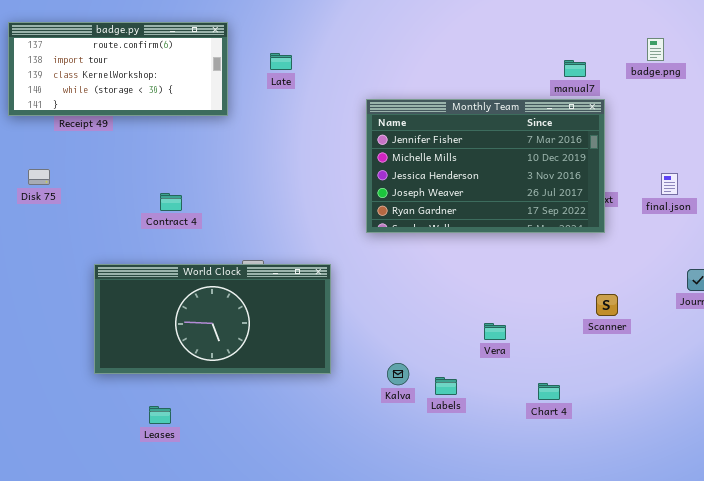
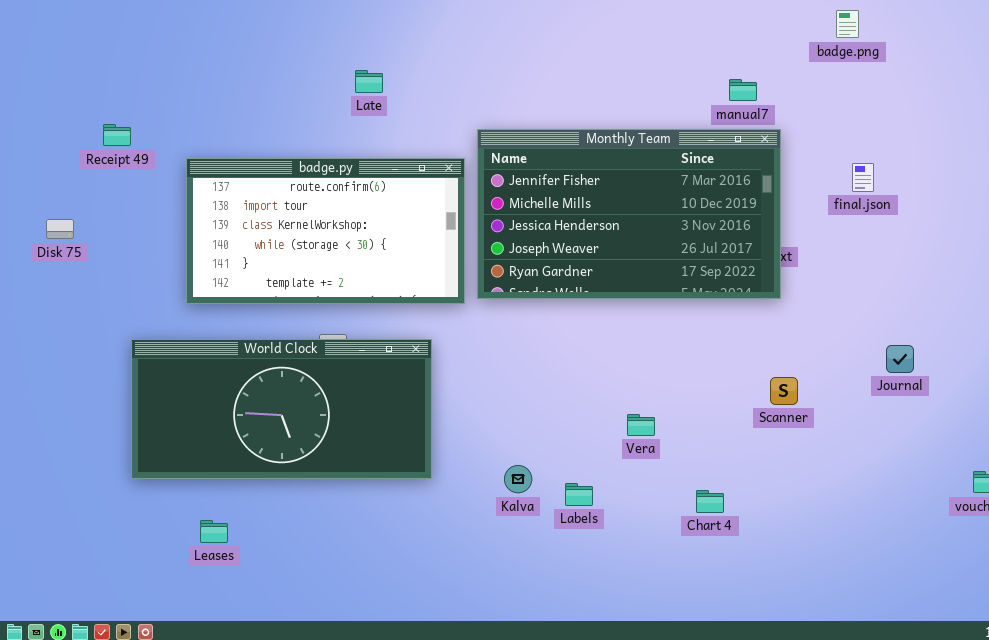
badge.py: [8,22,228,116] -> [186,158,465,304], moved, resized
badge.png: [647,38,664,61] -> [836,10,859,38], moved
final.json: [661,173,678,195] -> [852,163,874,192], moved

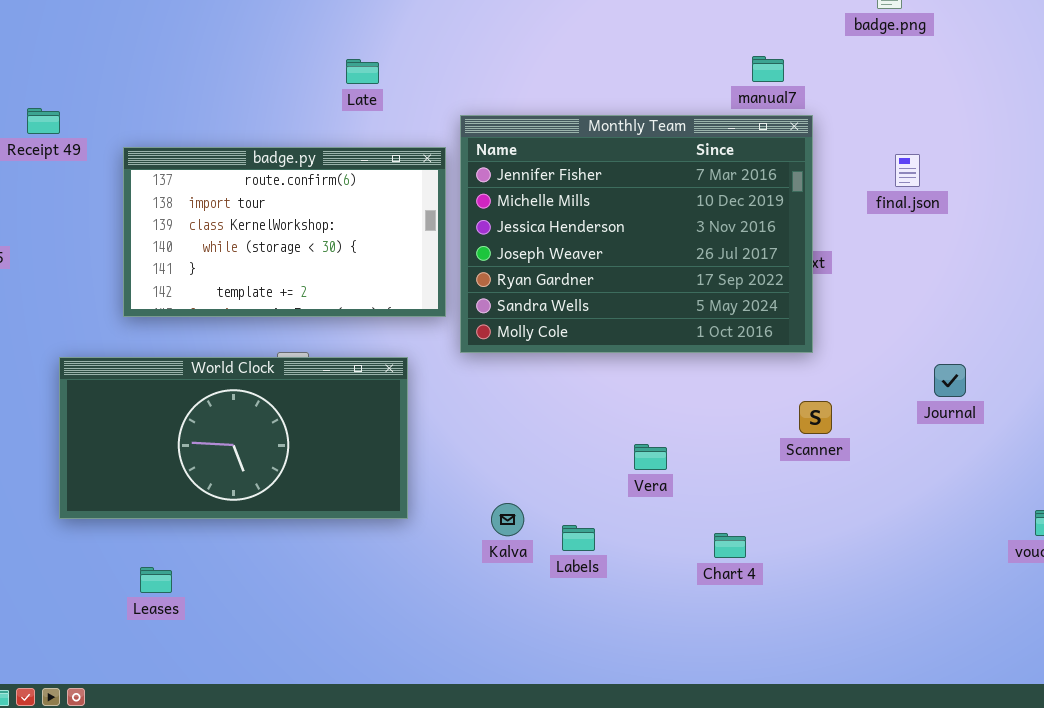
Late: [355,70,383,93] -> [346,59,379,84], moved
Monthly Team: [477,129,781,299] -> [460,115,813,353], resized

